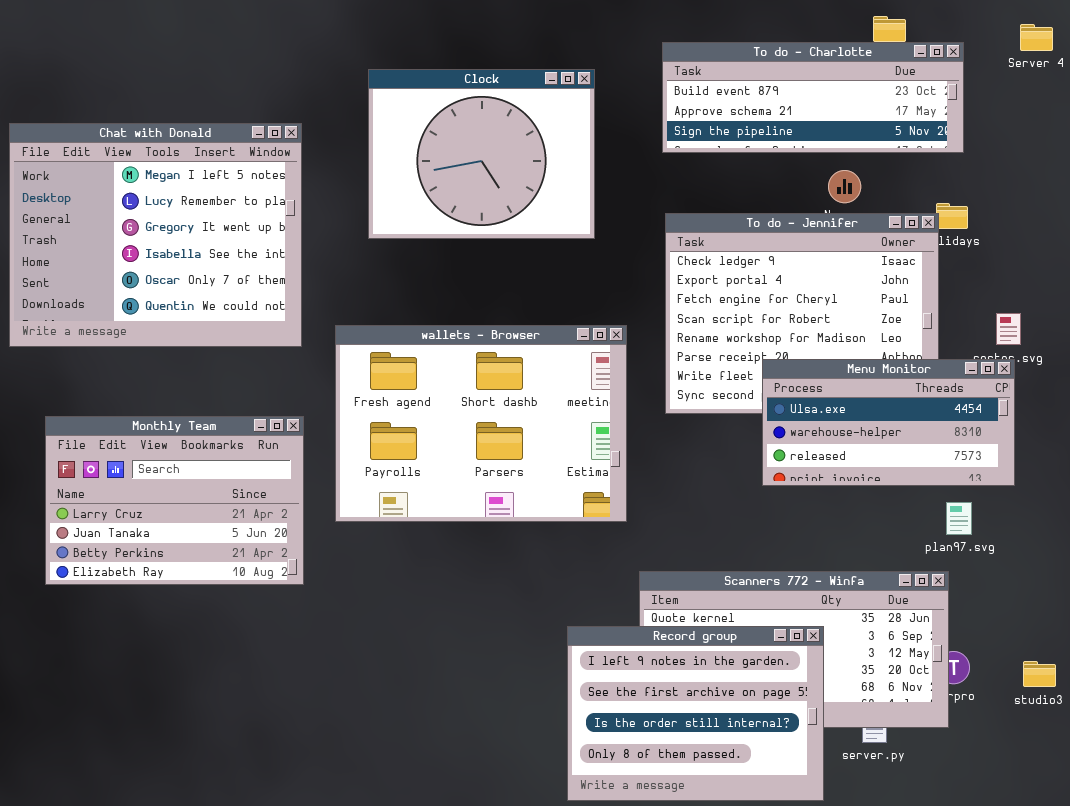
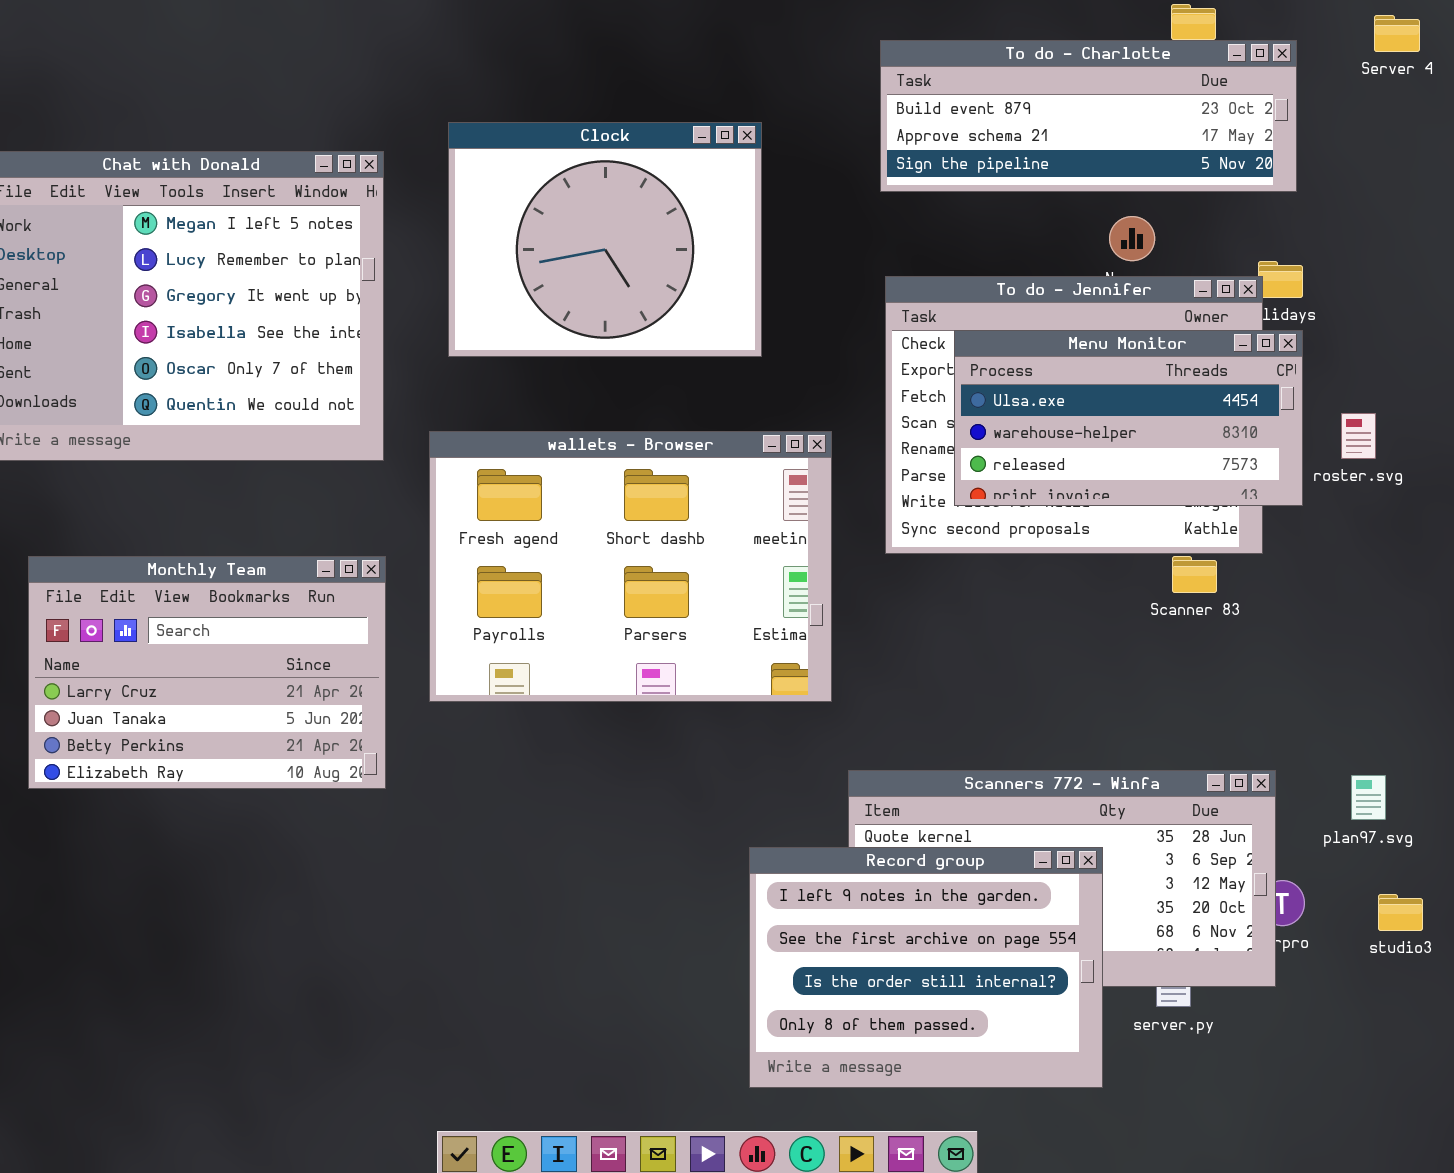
Clock: [368,69,595,239] -> [448,122,762,357], moved
Menu Monitor: [762,359,1015,486] -> [954,330,1303,506], moved
plan97.svg: [946,502,972,535] -> [1351,775,1386,820], moved

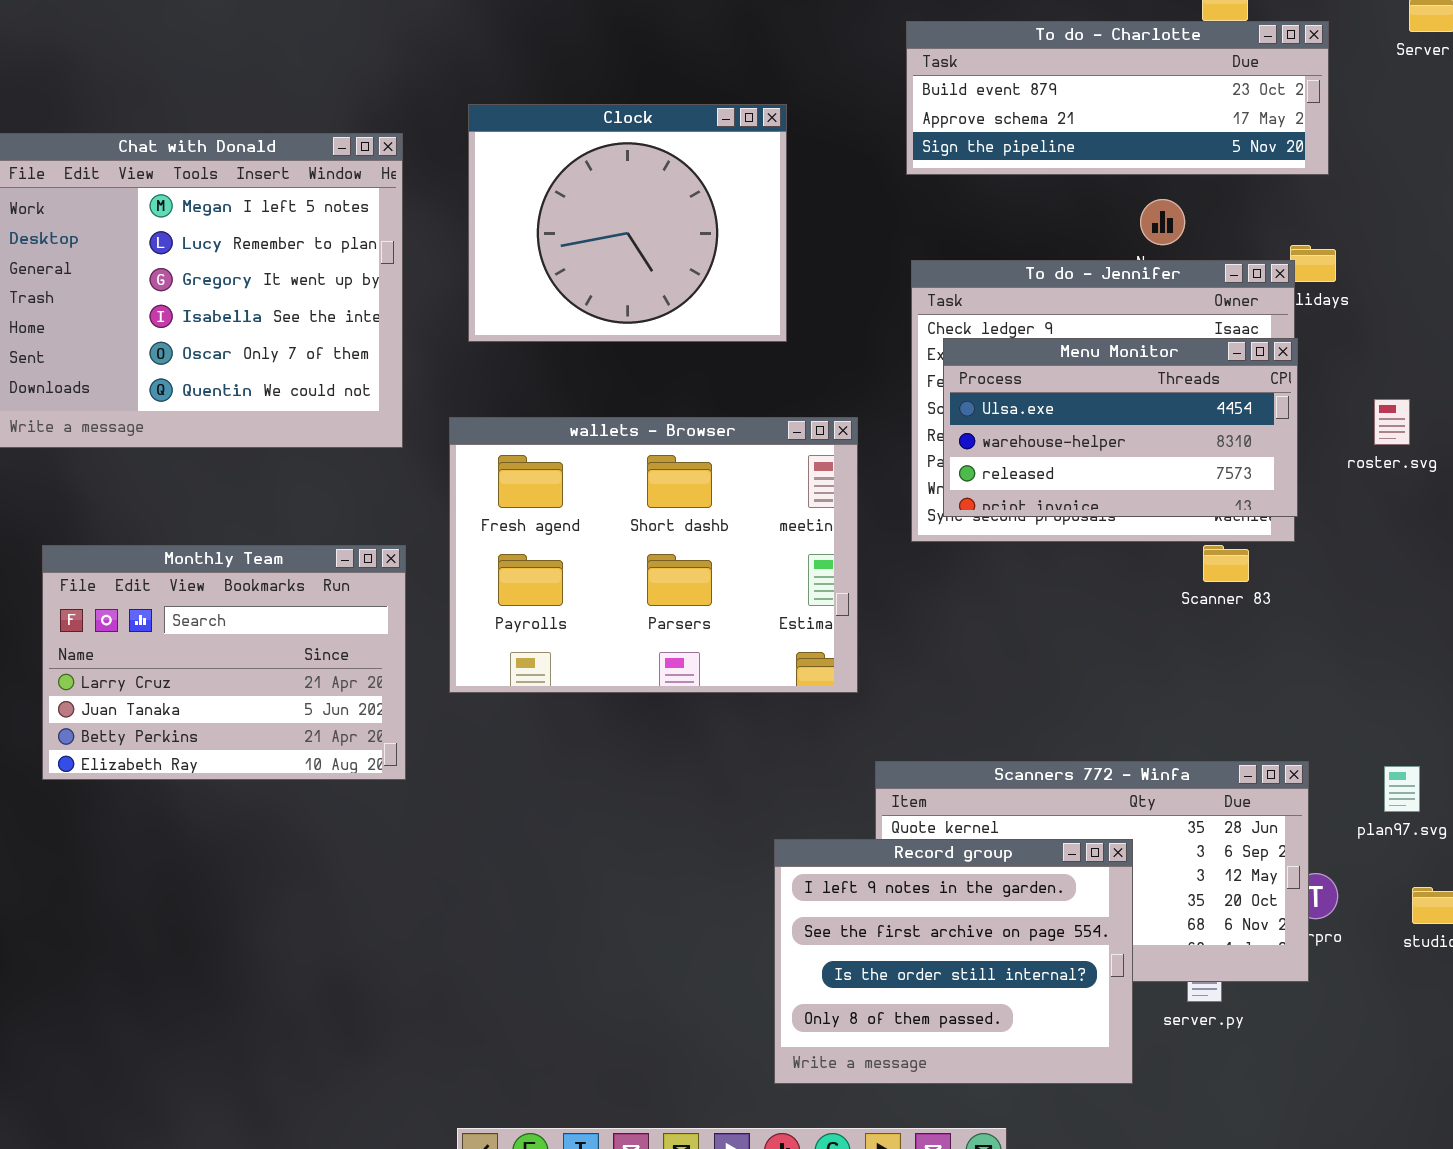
Menu Monitor: [954,330,1303,506] -> [943,338,1298,517], moved

